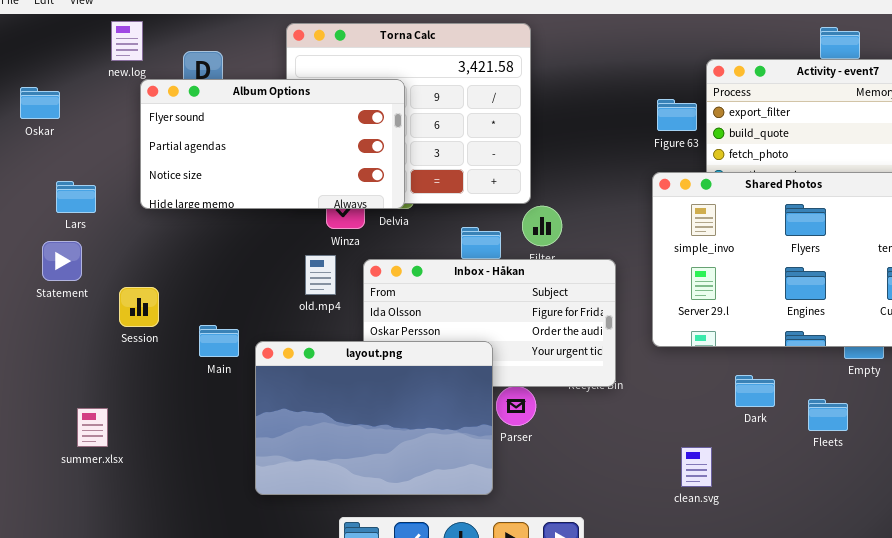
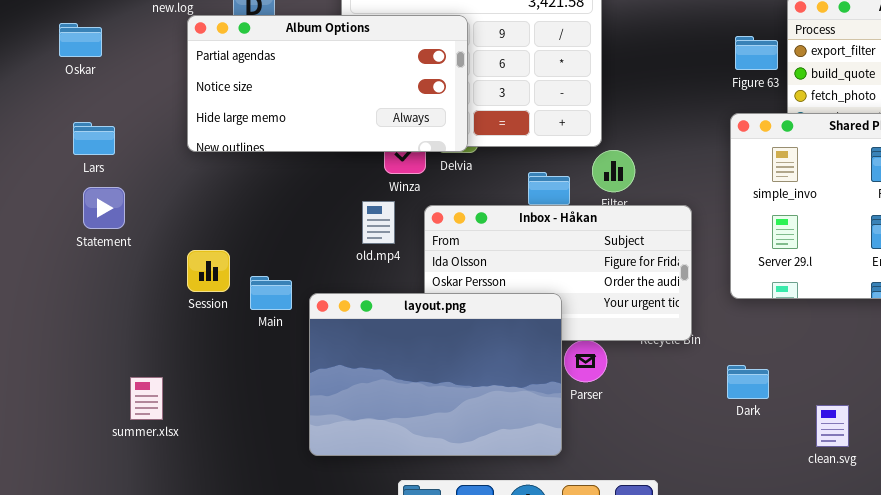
Album Options: [140,79,405,209] -> [187,15,468,152], scrolled down 1 row
Lars: [56,181,96,213] -> [73,122,115,155], moved
Session: [119,287,159,327] -> [187,250,230,292], moved
Dark: [735,375,775,407] -> [727,365,769,399], moved
summer.xlsx: [77,408,108,447] -> [130,377,163,420], moved
clean.svg: [681,447,712,487] -> [816,405,849,447], moved

